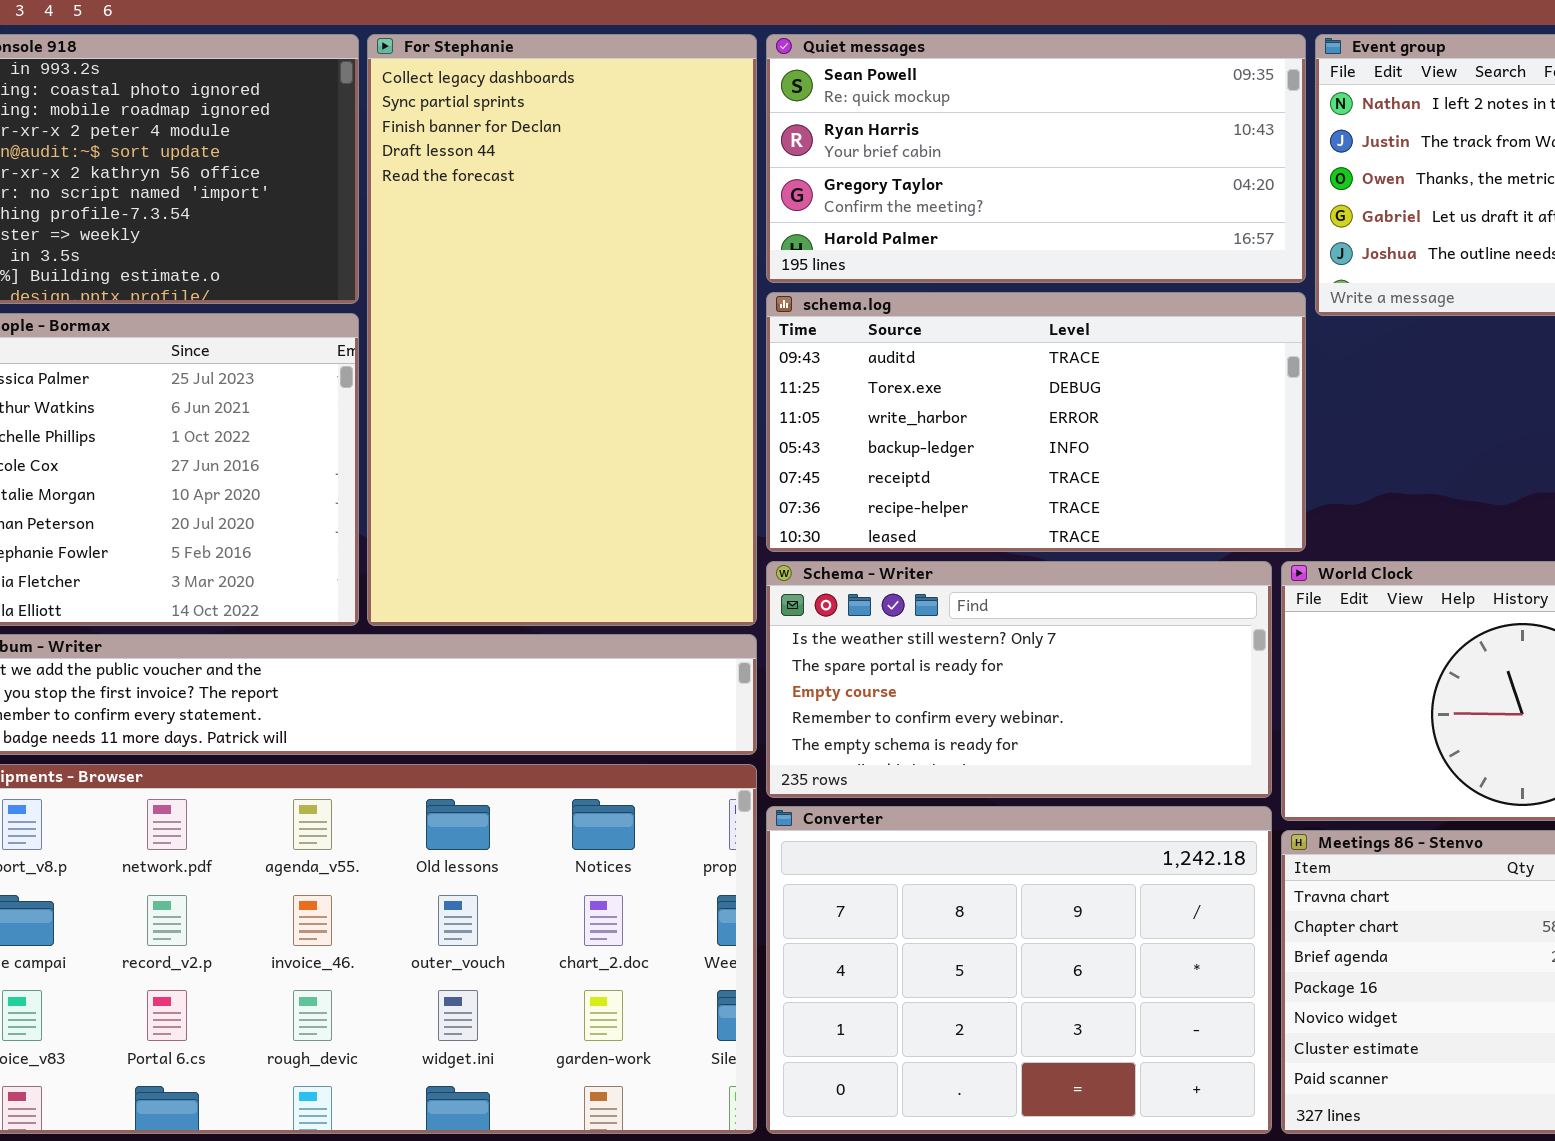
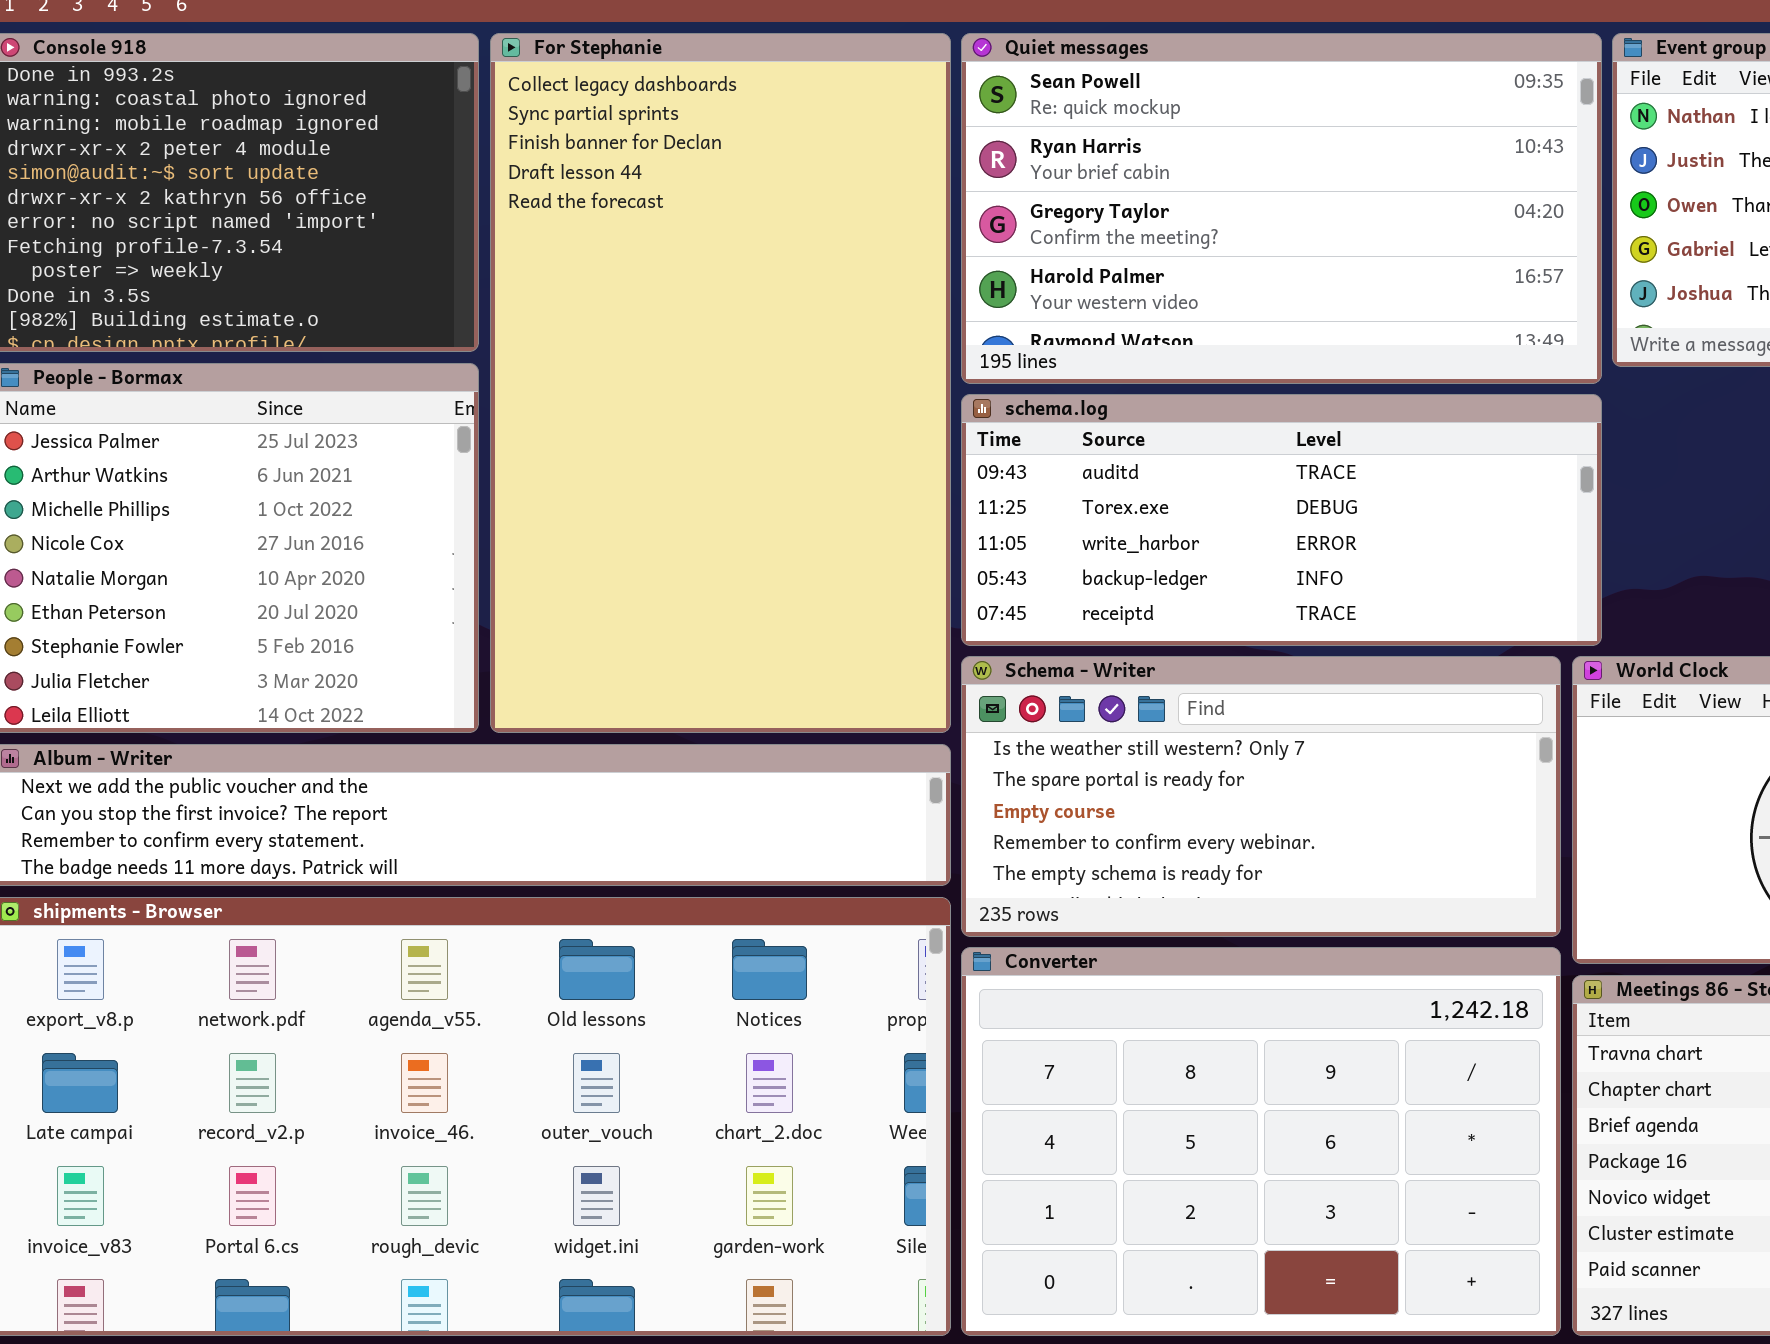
Quiet messages: [766,34,1306,283] -> [961,33,1602,384], resized
schema.log: [766,292,1306,552] -> [961,394,1602,646], resized

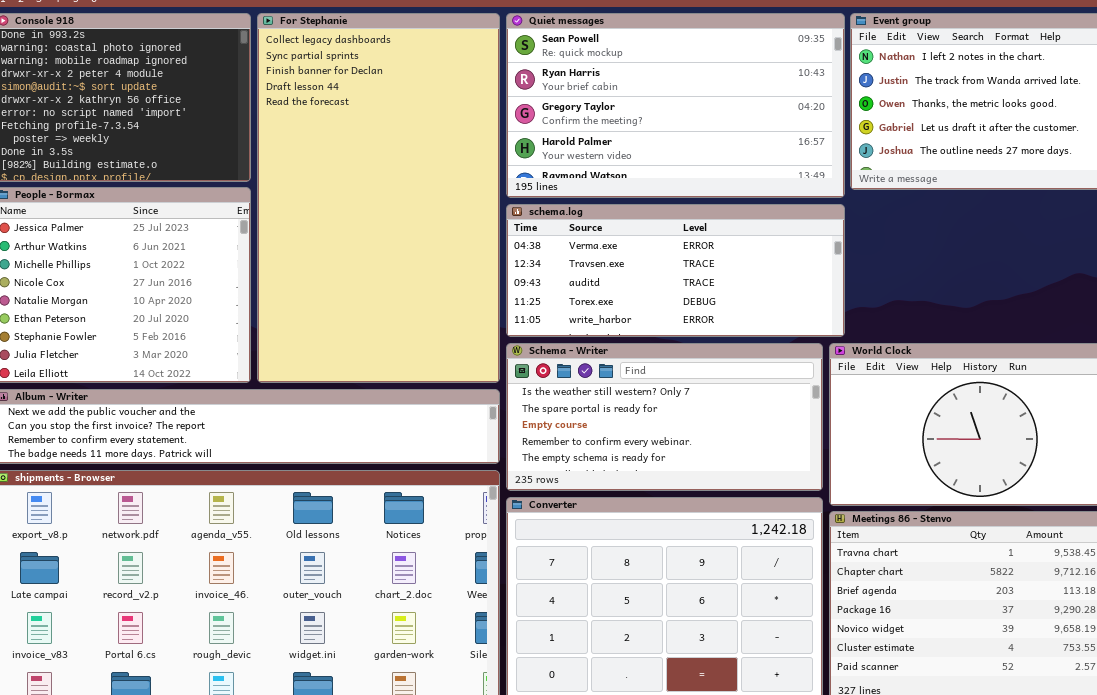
schema.log: [961,394,1602,646] -> [506,204,845,337], scrolled up 2 rows

